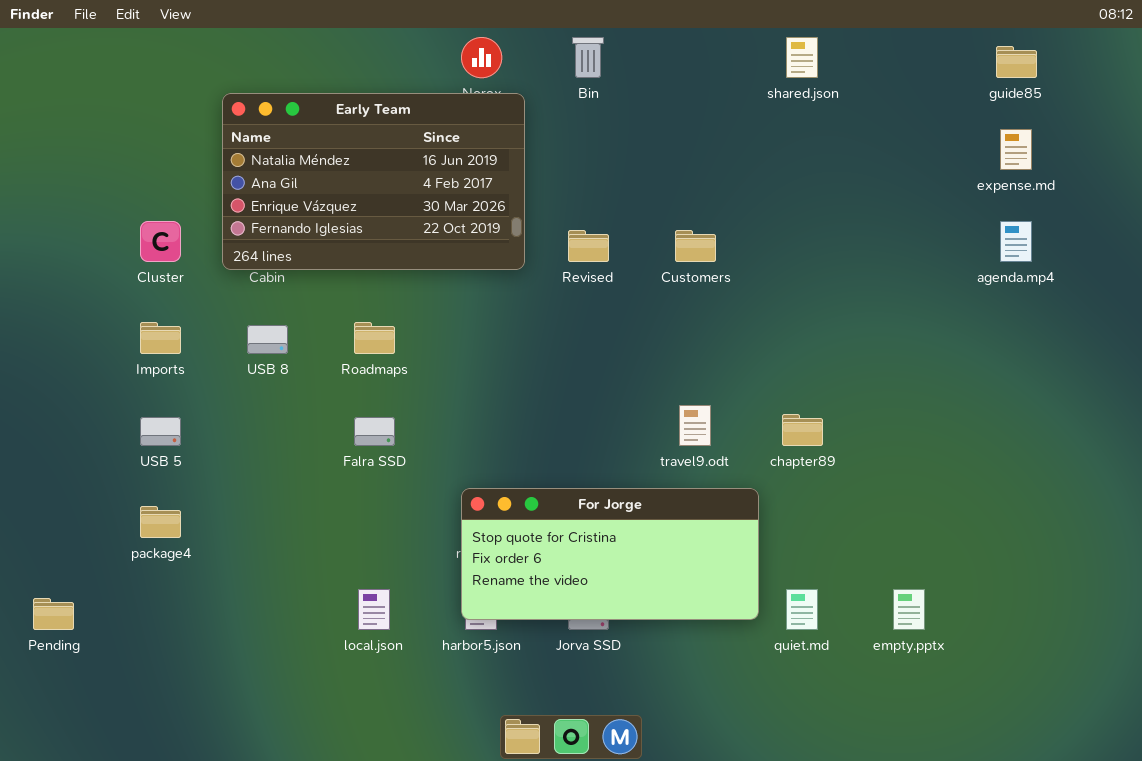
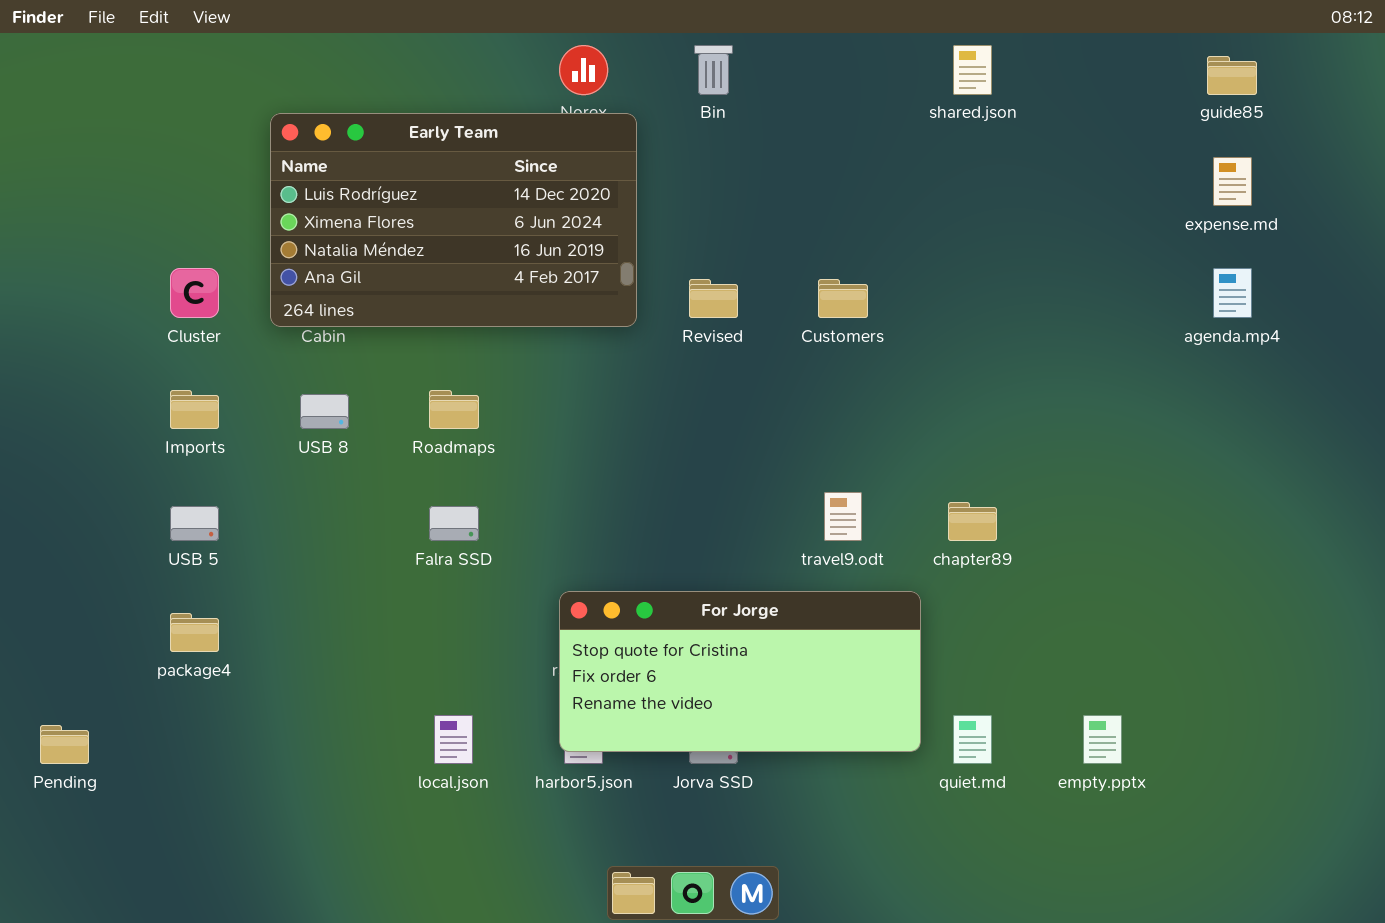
Early Team: [222,93,525,270] -> [270,113,637,327], scrolled up 2 rows

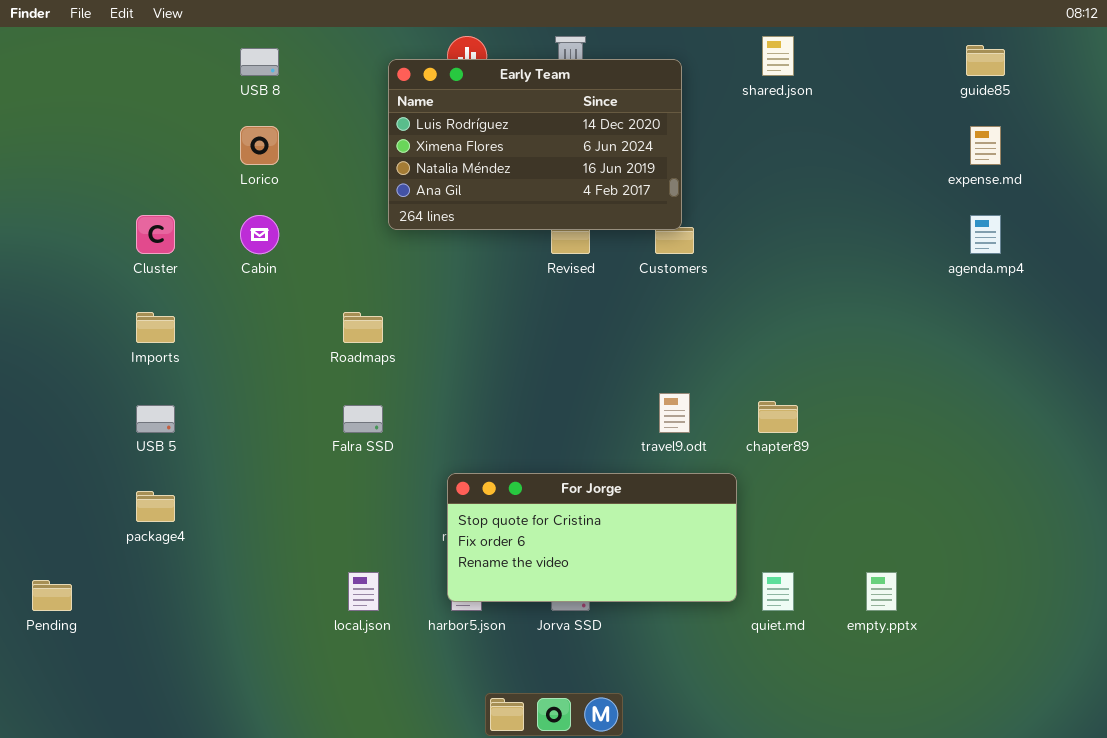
Early Team: [270,113,637,327] -> [388,59,682,230], moved
USB 8: [300,394,349,429] -> [240,48,279,76], moved

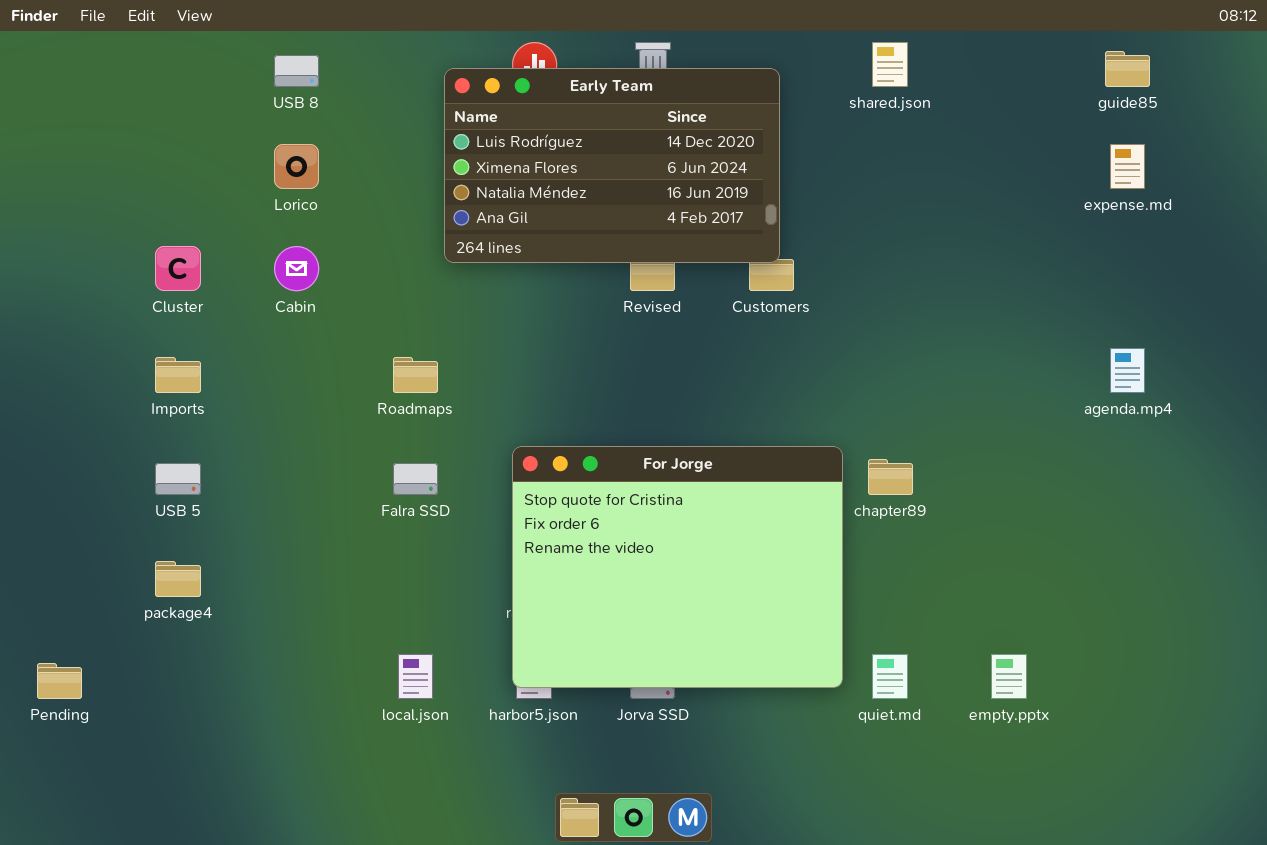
agenda.mp4: [970,215,1001,254] -> [1110,348,1145,393], moved
For Jorge: [447,473,737,602] -> [512,446,843,688], resized

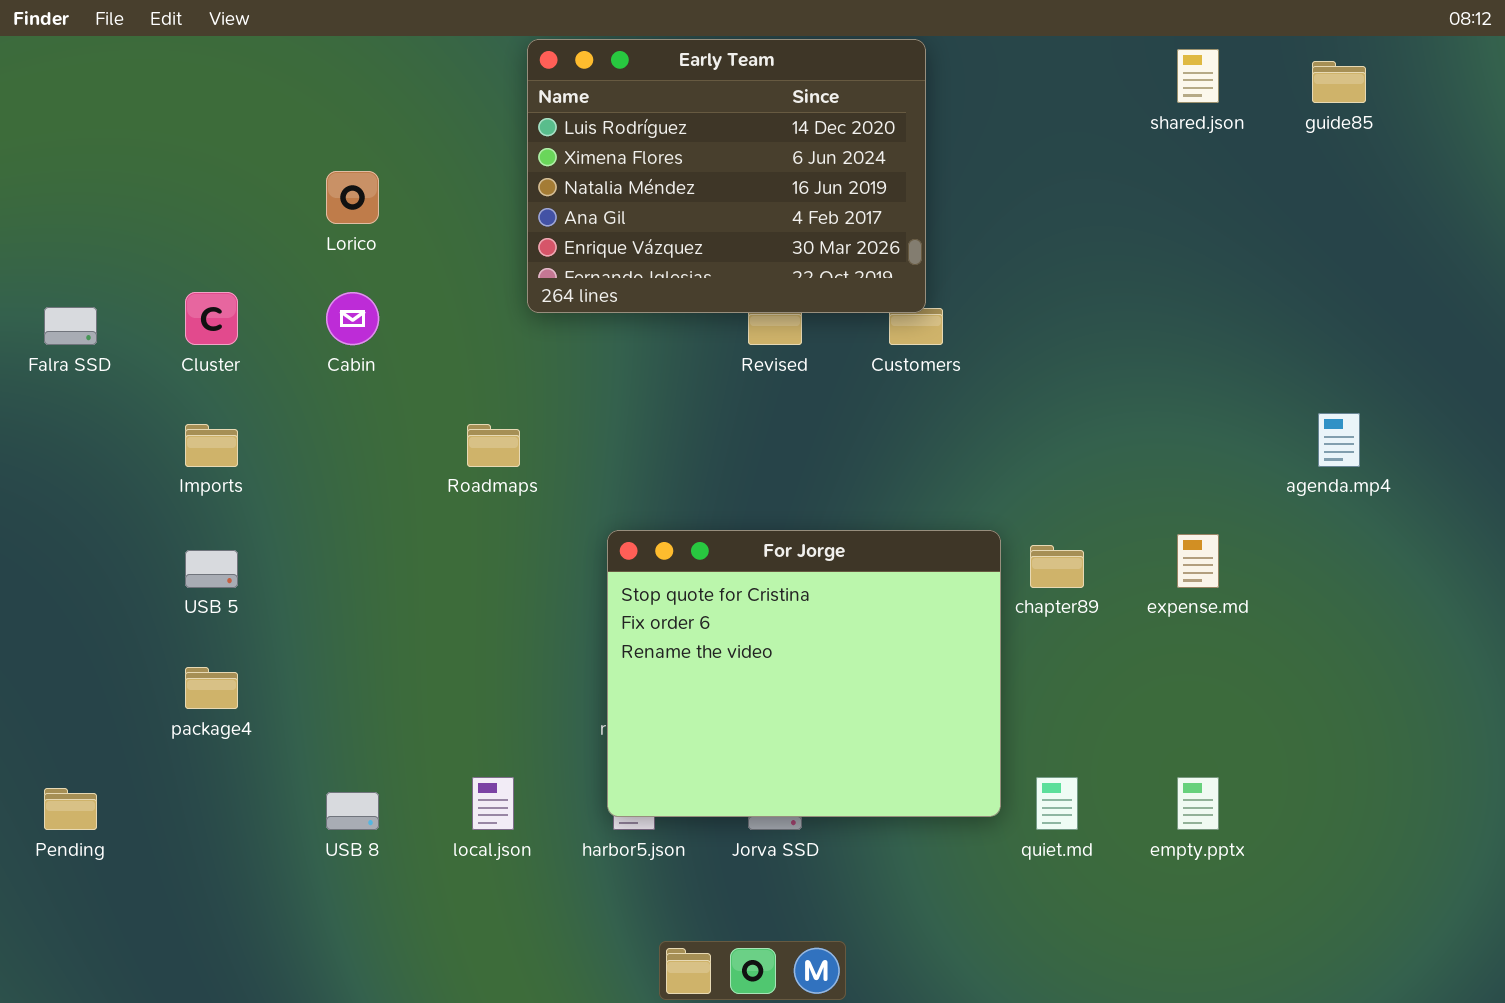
shared.json: [872,42,908,87] -> [1177,49,1219,103], moved
USB 8: [274,55,319,87] -> [326,792,379,830], moved
Early Team: [444,68,780,263] -> [527,39,926,313], resized
expense.md: [1110,144,1145,189] -> [1177,534,1219,588], moved
Falra SSD: [393,463,438,495] -> [44,307,97,345], moved

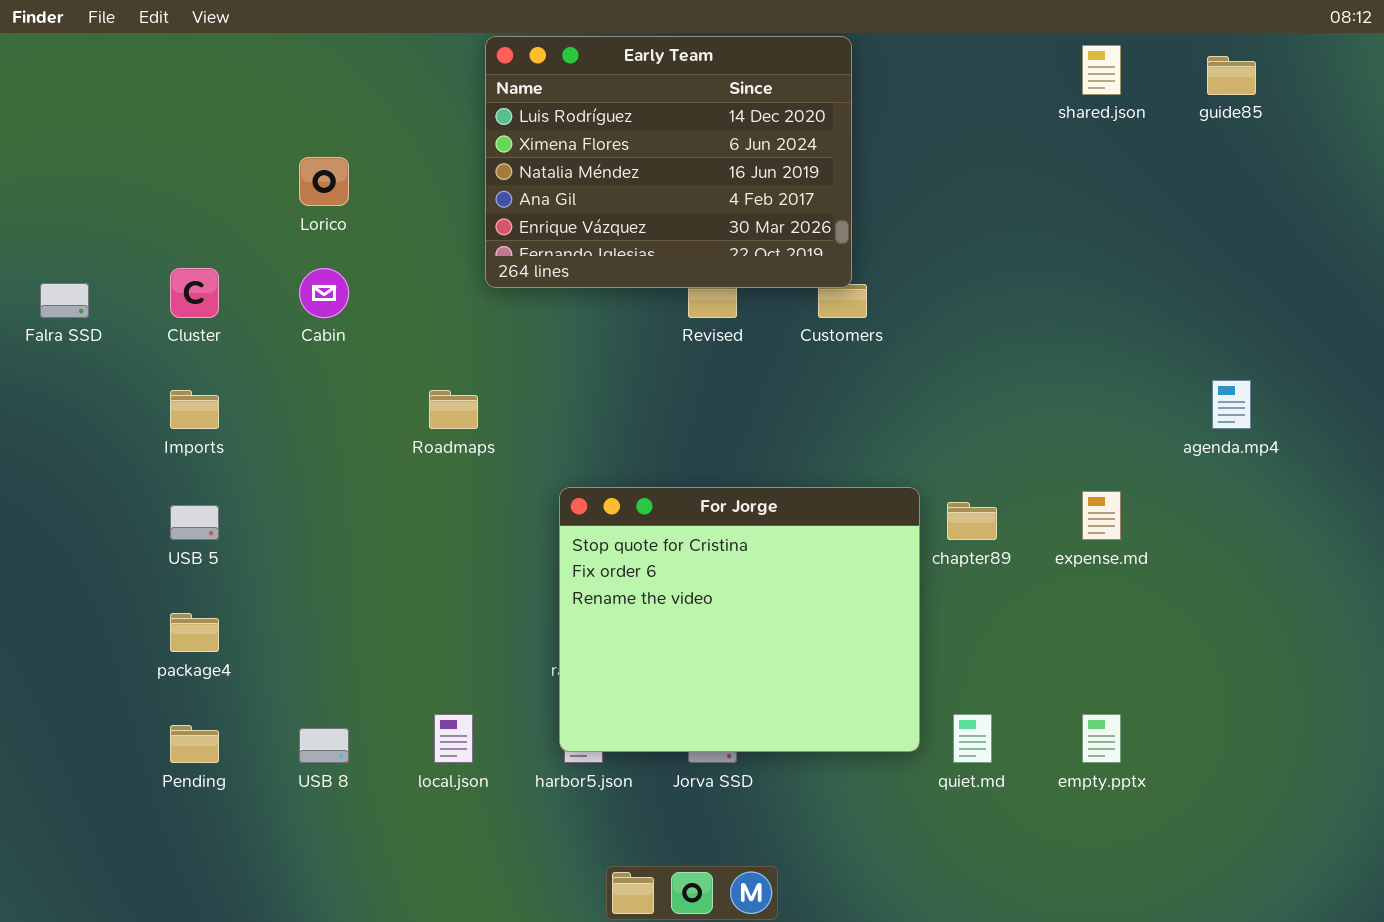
Pending: [44,788,97,830] -> [170,725,219,763], moved

